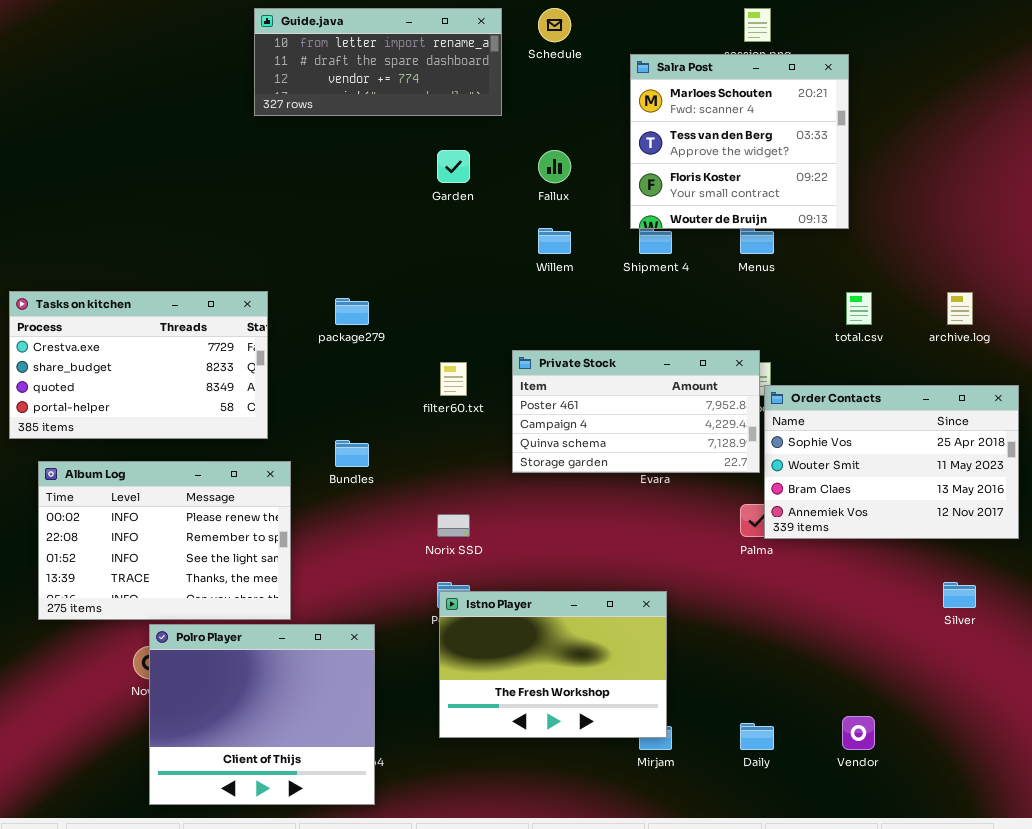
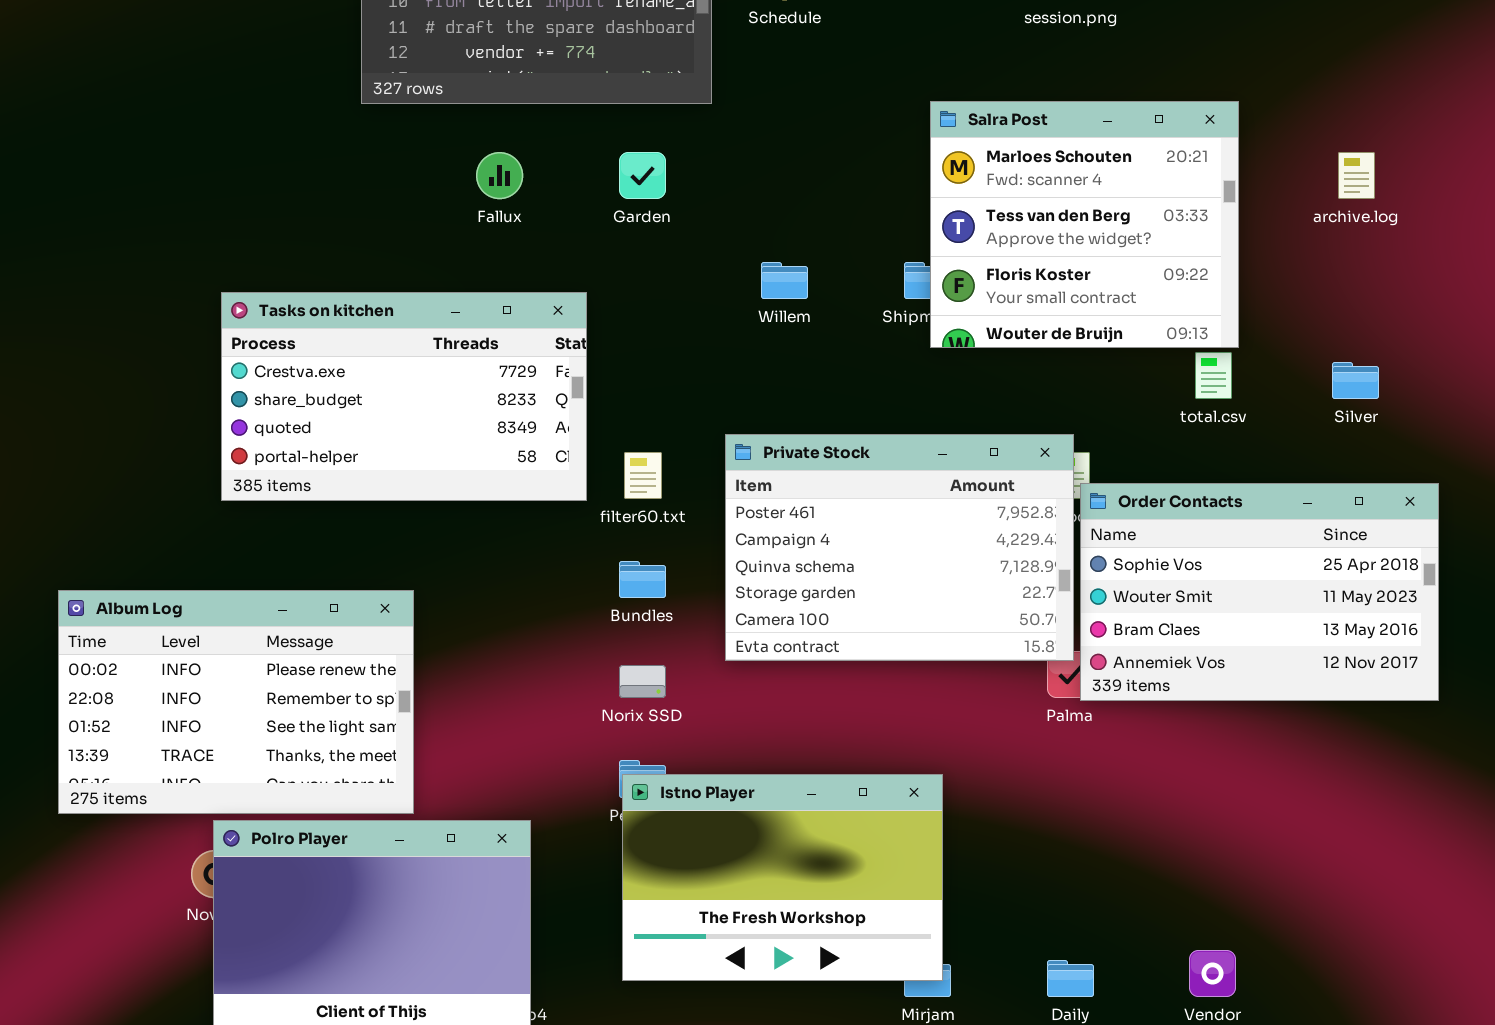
Salra Post: [630,54,849,229] -> [930,101,1239,348], moved
Fallux: [538,150,571,183] -> [476,152,523,199], moved
Tasks on kitchen: [9,291,268,439] -> [221,292,587,501], moved
archive.log: [947,292,973,325] -> [1338,152,1375,199], moved
Private Stock: [512,350,760,473] -> [725,434,1074,661], resized
Bundles: [335,440,369,467] -> [619,561,666,598], moved
Silver: [943,582,976,608] -> [1332,362,1379,399], moved

